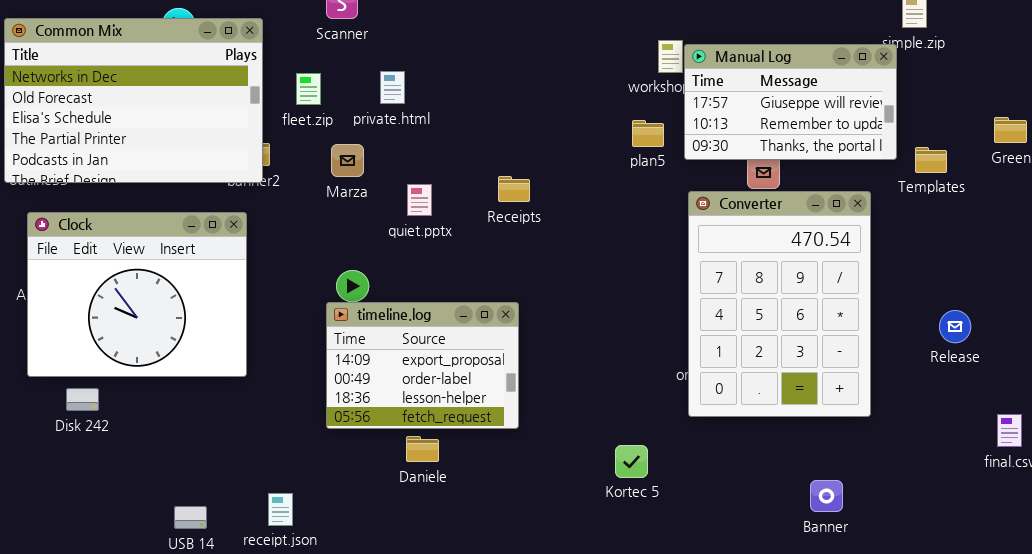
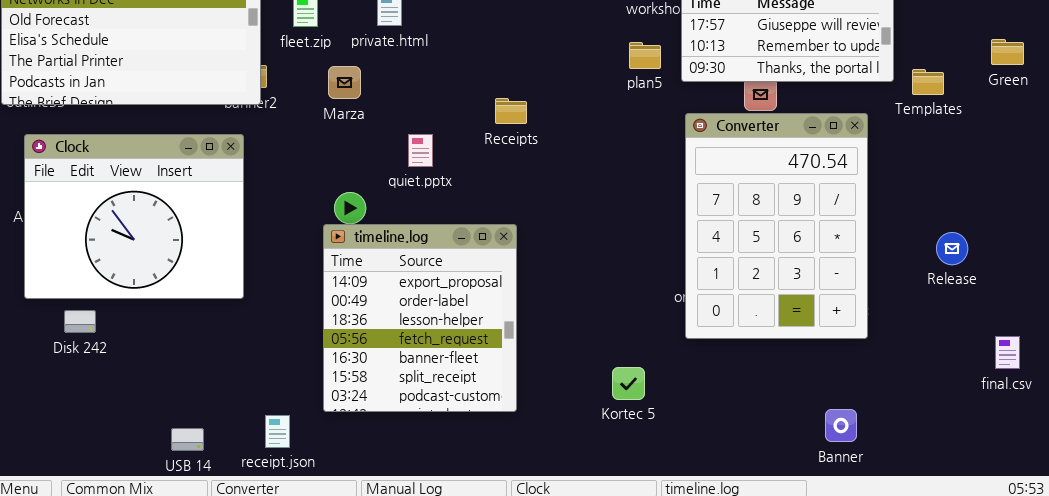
quiet.pptx: [407,184,432,216] -> [408,134,433,167], moved
timeline.log: [326,302,519,429] -> [323,224,517,412], resized
Banner: [810,480,843,512] -> [825,409,857,442], moved

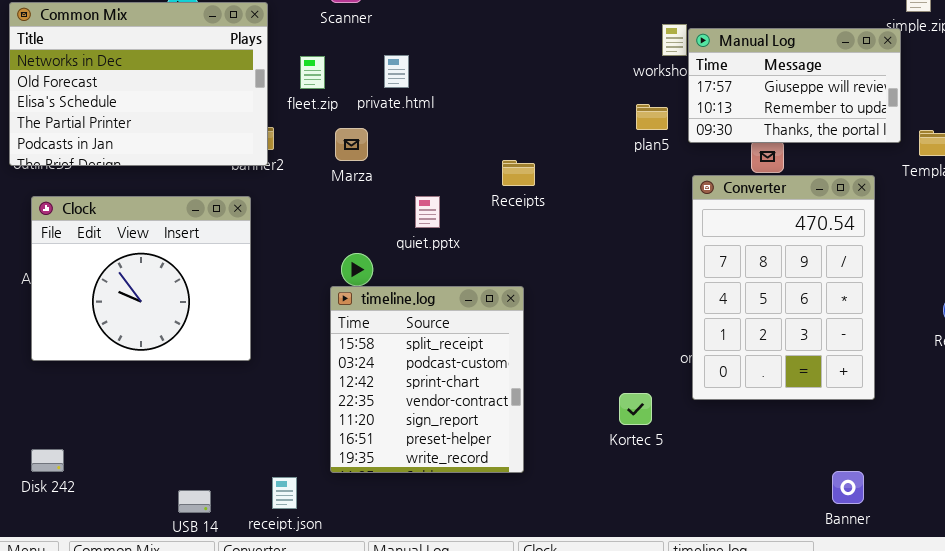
timeline.log: [323,224,517,412] -> [330,286,524,473], scrolled down 5 rows
Disk 242: [64,310,96,333] -> [31,449,64,472], moved
Kortec 5: [612,367,645,400] -> [619,393,652,425], moved

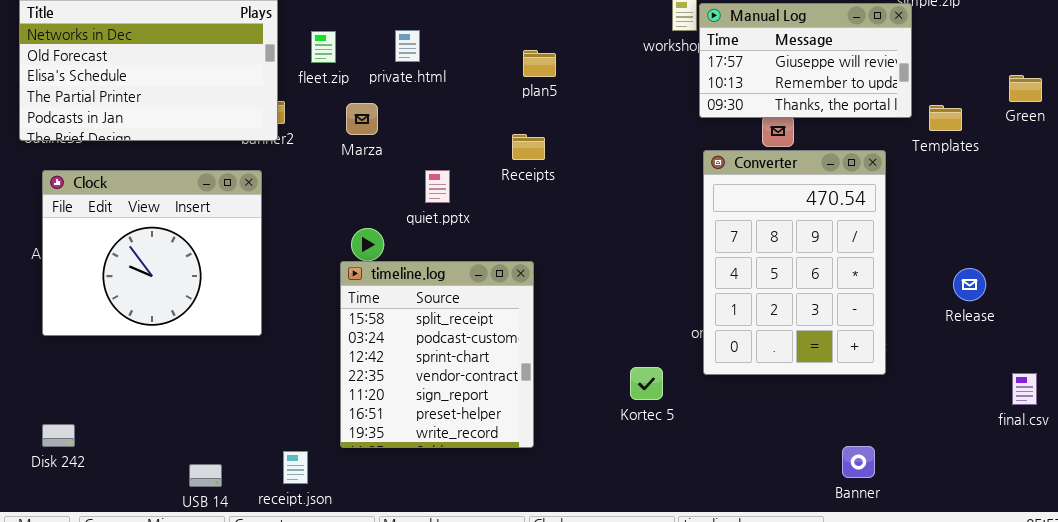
plan5: [636,104,668,130] -> [523,50,556,77], moved

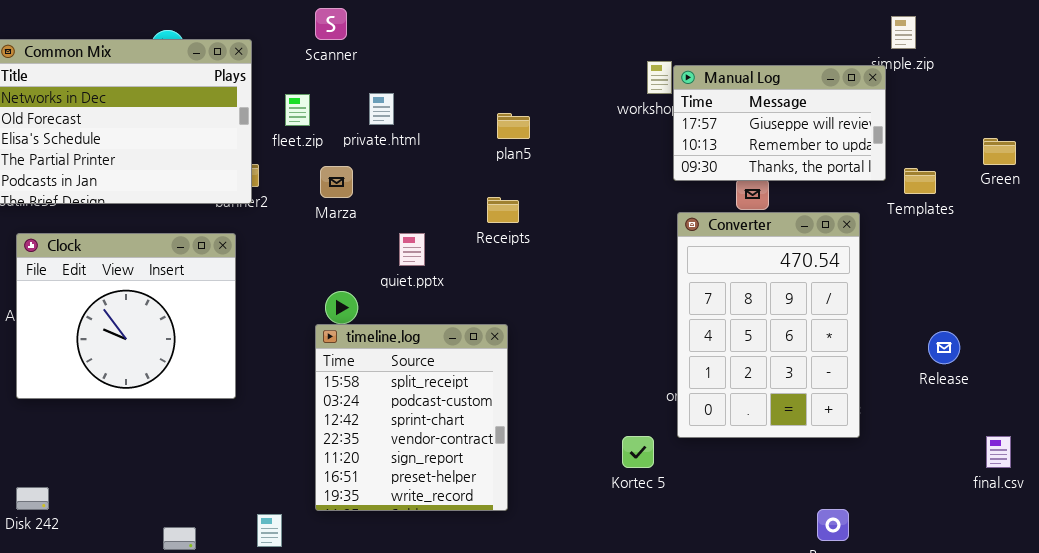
Kortec 5: [630,367,663,400] -> [622,436,654,468], moved

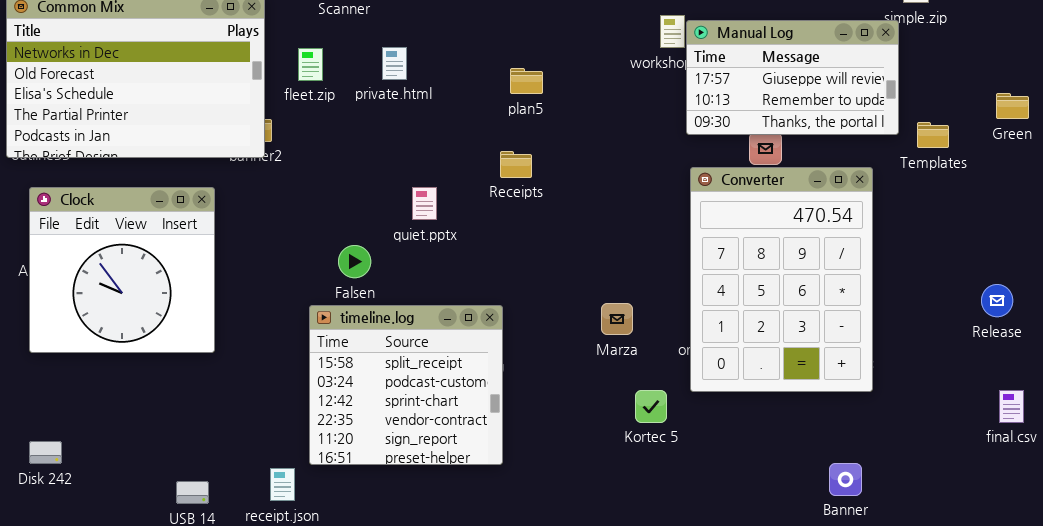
Marza: [320,166,353,198] -> [601,303,633,335], moved
Clock: [16,233,236,399] -> [29,187,215,353], resized
timeline.log: [315,324,508,511] -> [309,305,503,465], moved, resized
Release: [928,331,960,364] -> [981,284,1013,317], moved

